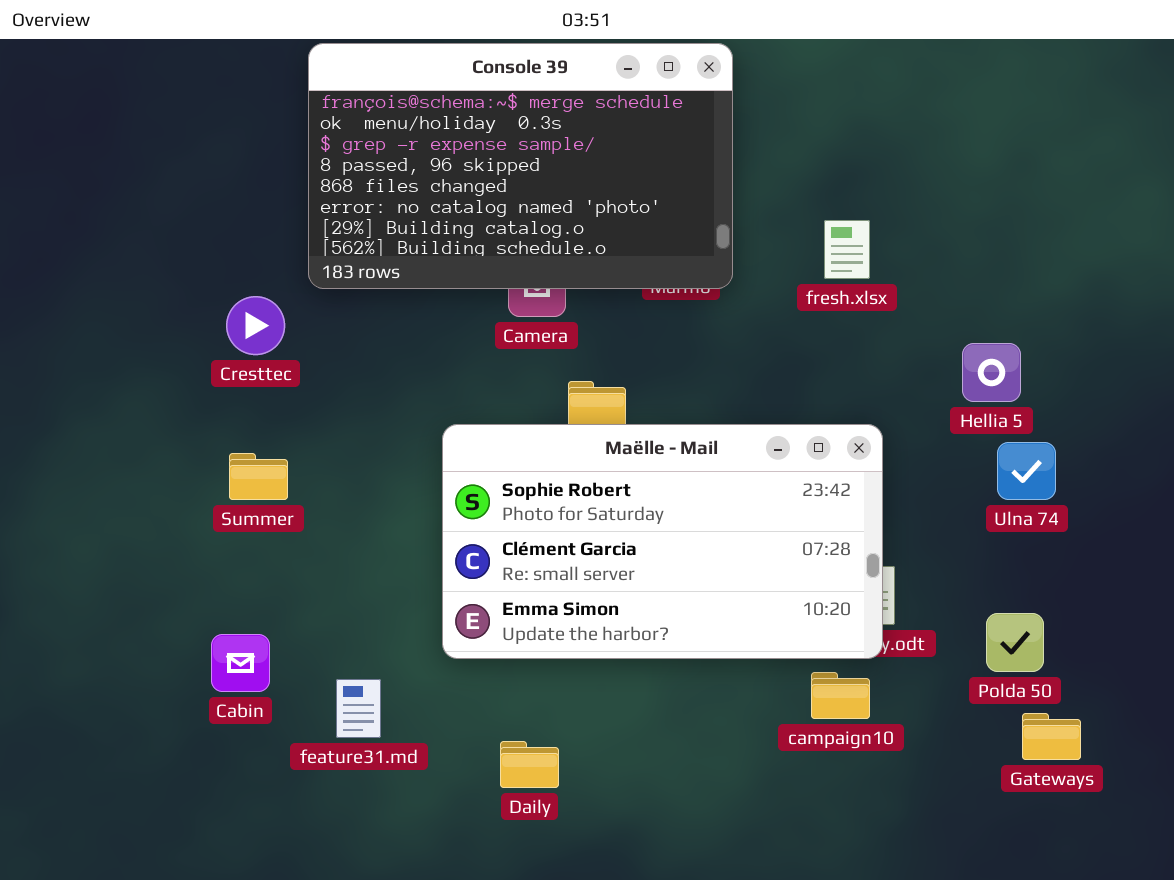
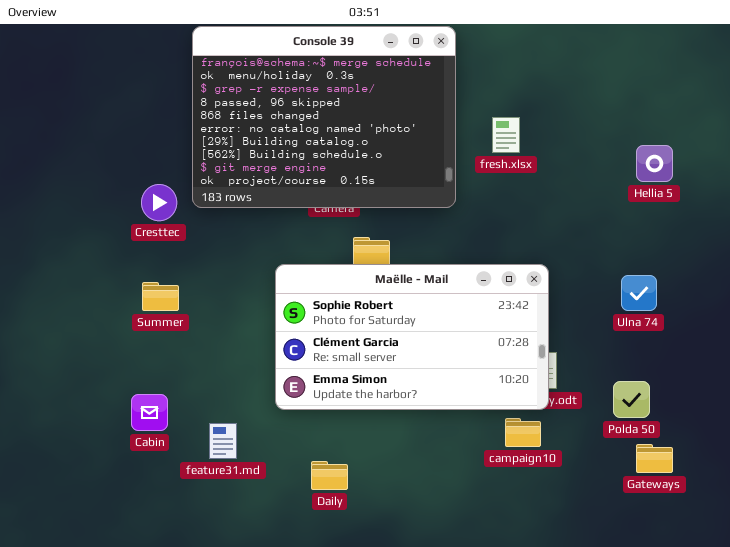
Console 39: [308,43,733,289] -> [192,26,456,208], resized
fresh.xlsx: [824,220,870,279] -> [492,117,520,153], moved
Hellia 5: [962,343,1021,402] -> [636,145,673,182], moved

